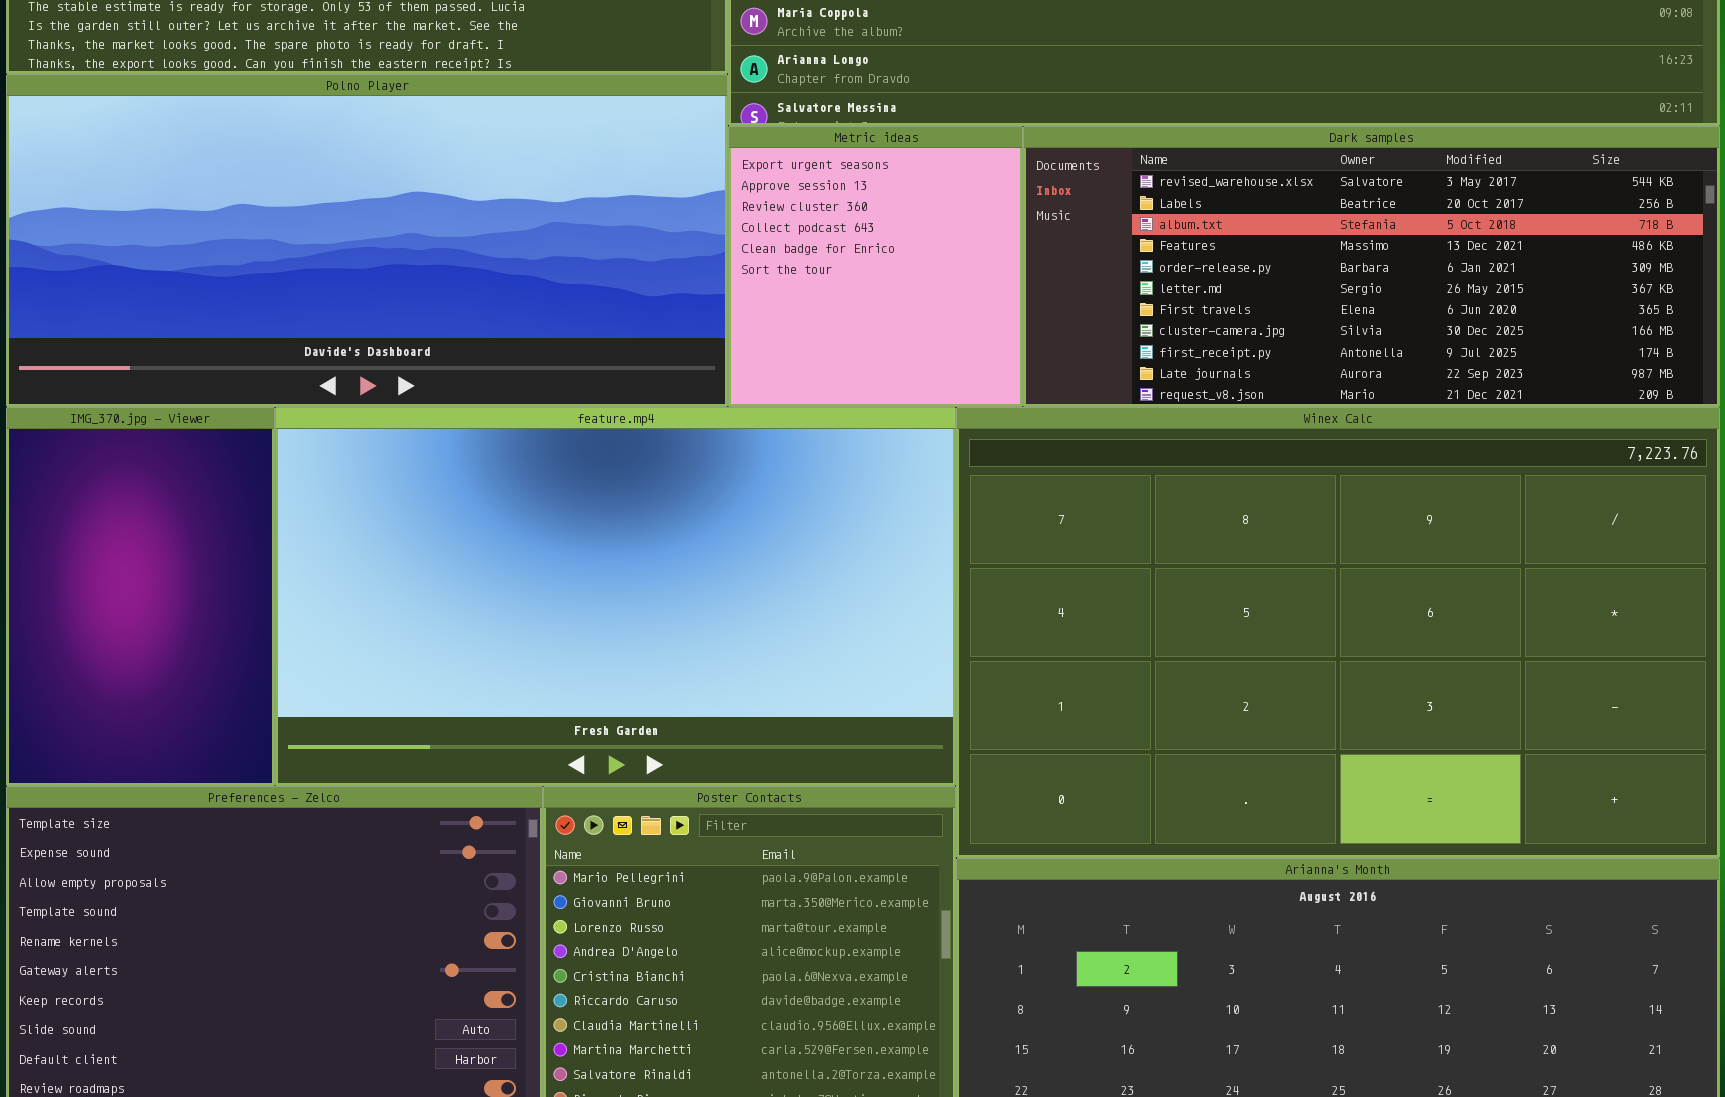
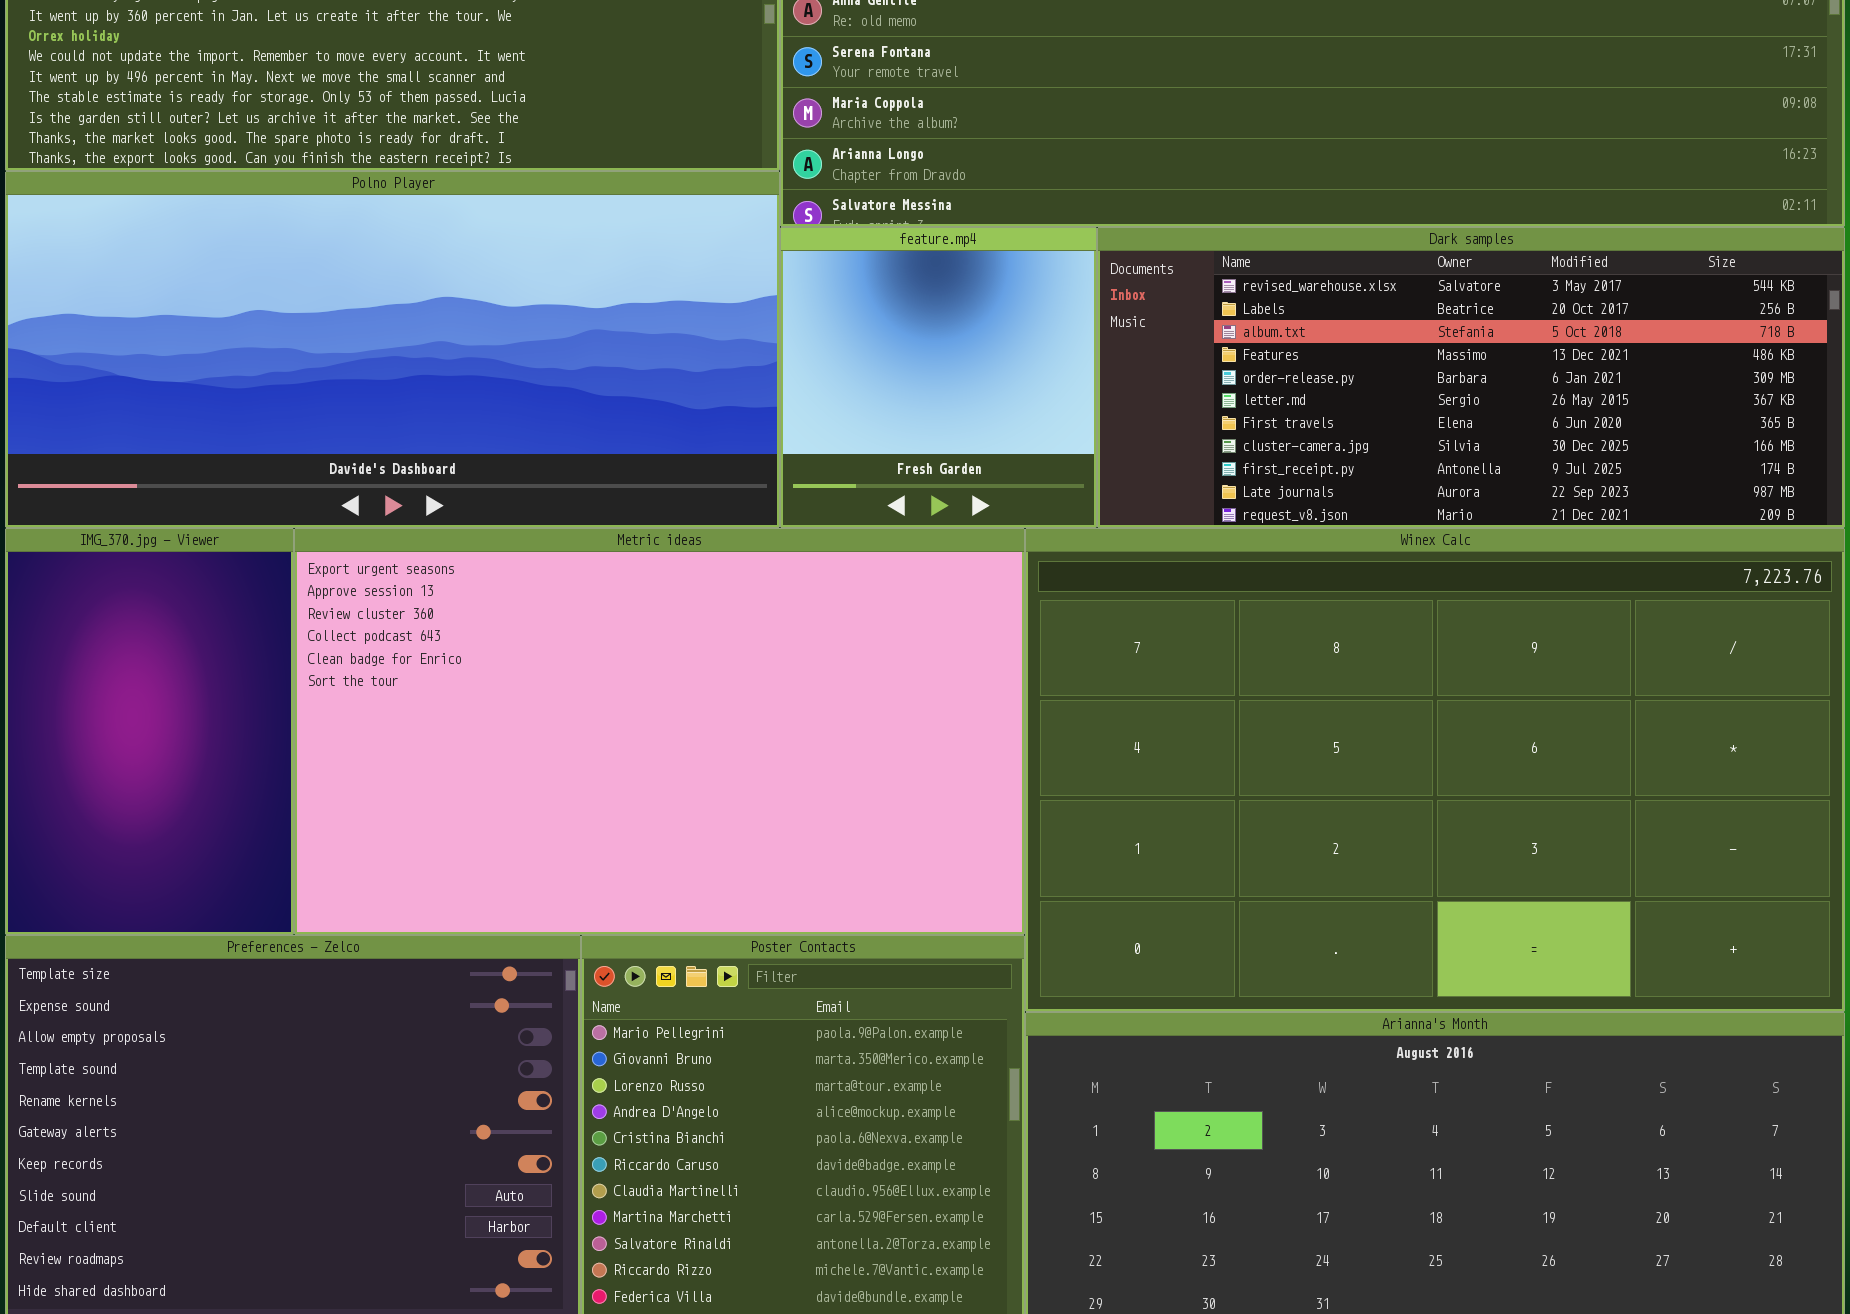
Metric ideas: [728,126,1023,407] -> [294,528,1025,935], moved, resized
feature.mp4: [275,407,956,786] -> [780,227,1097,528], moved, resized

